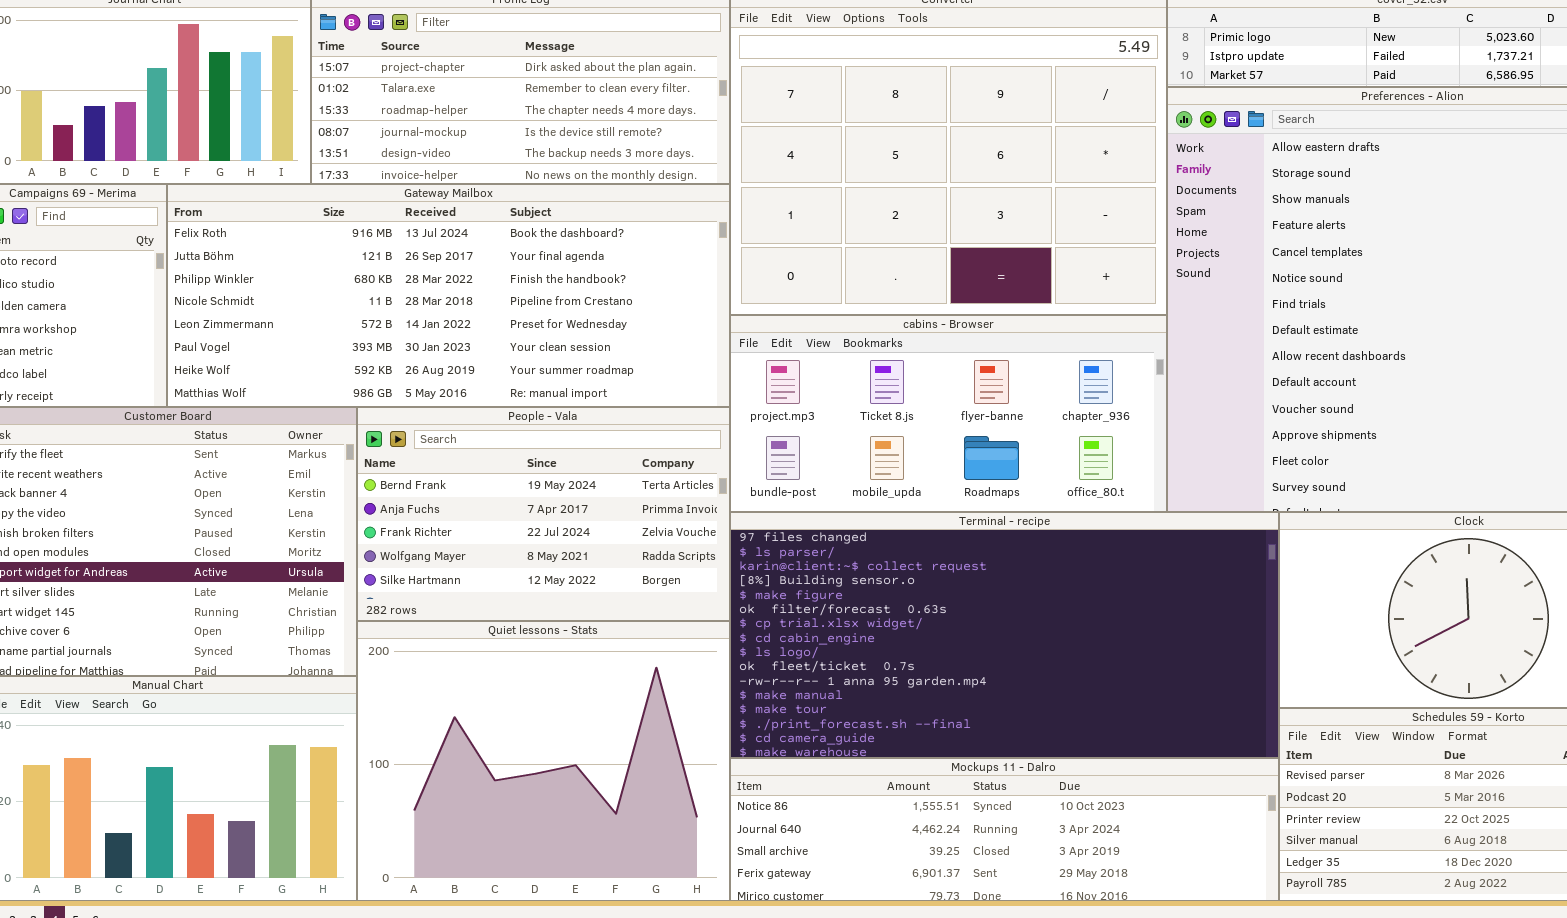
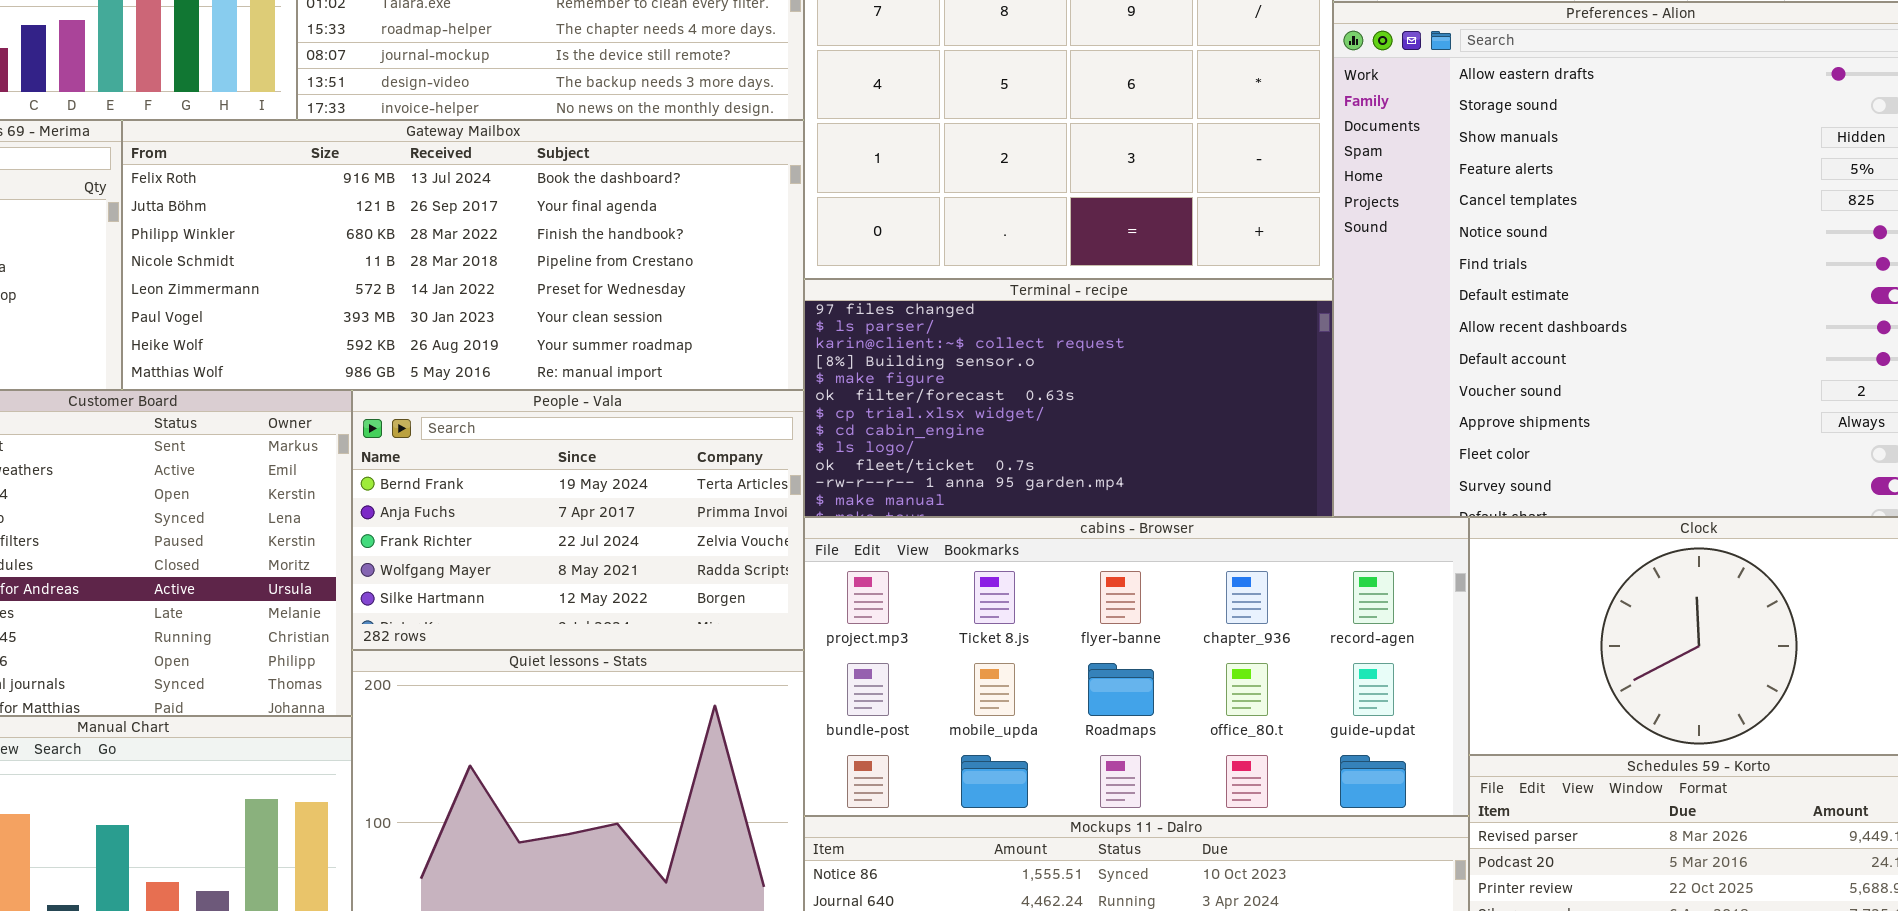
cabins - Browser: [730,315,1167,512] -> [804,517,1469,816], moved, resized
Terminal - recipe: [730,512,1279,758] -> [804,279,1333,517], moved, resized

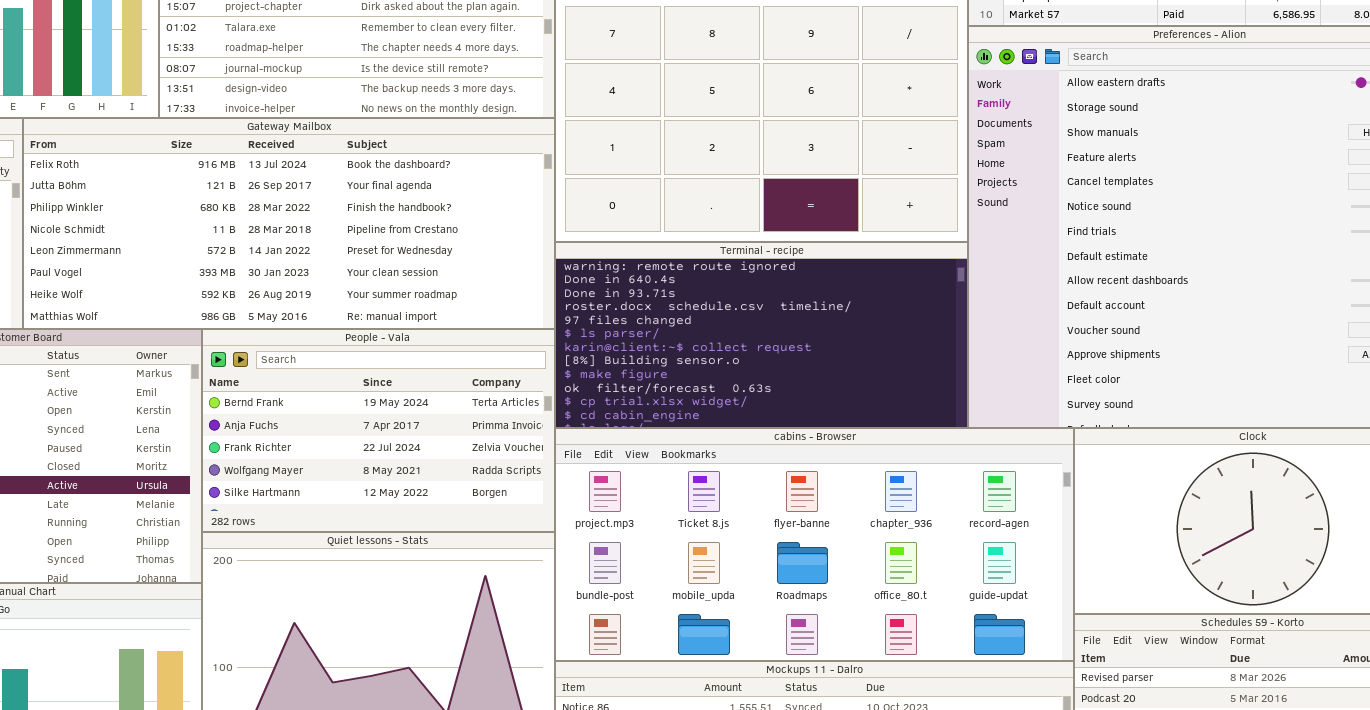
Terminal - recipe: [804,279,1333,517] -> [555,242,968,428], scrolled up 4 rows

